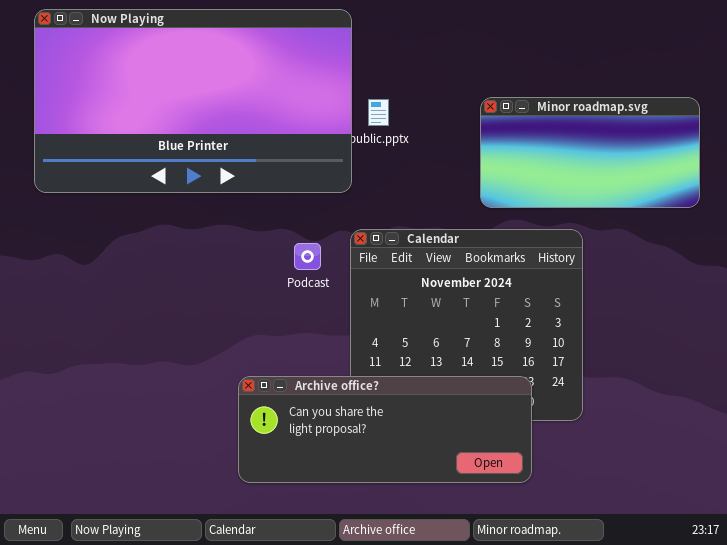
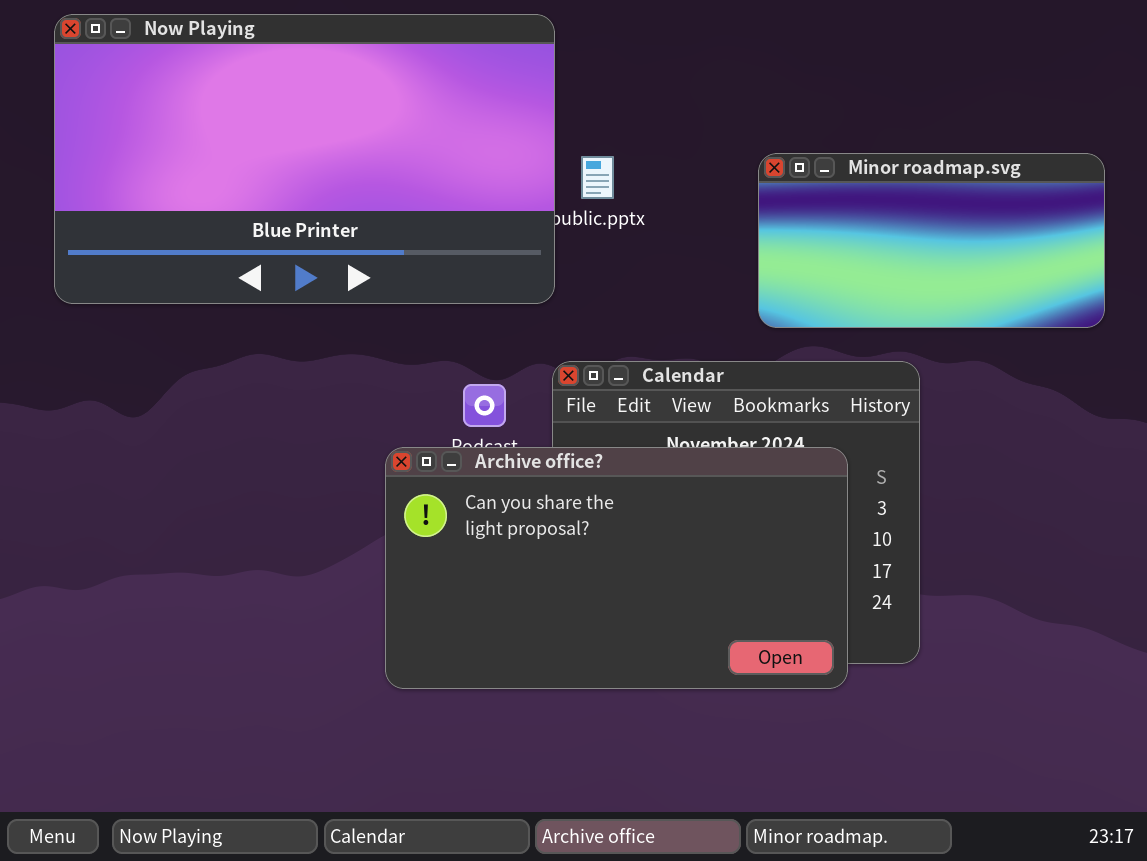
Archive office?: [238,376,532,483] -> [385,447,848,689], moved, resized

